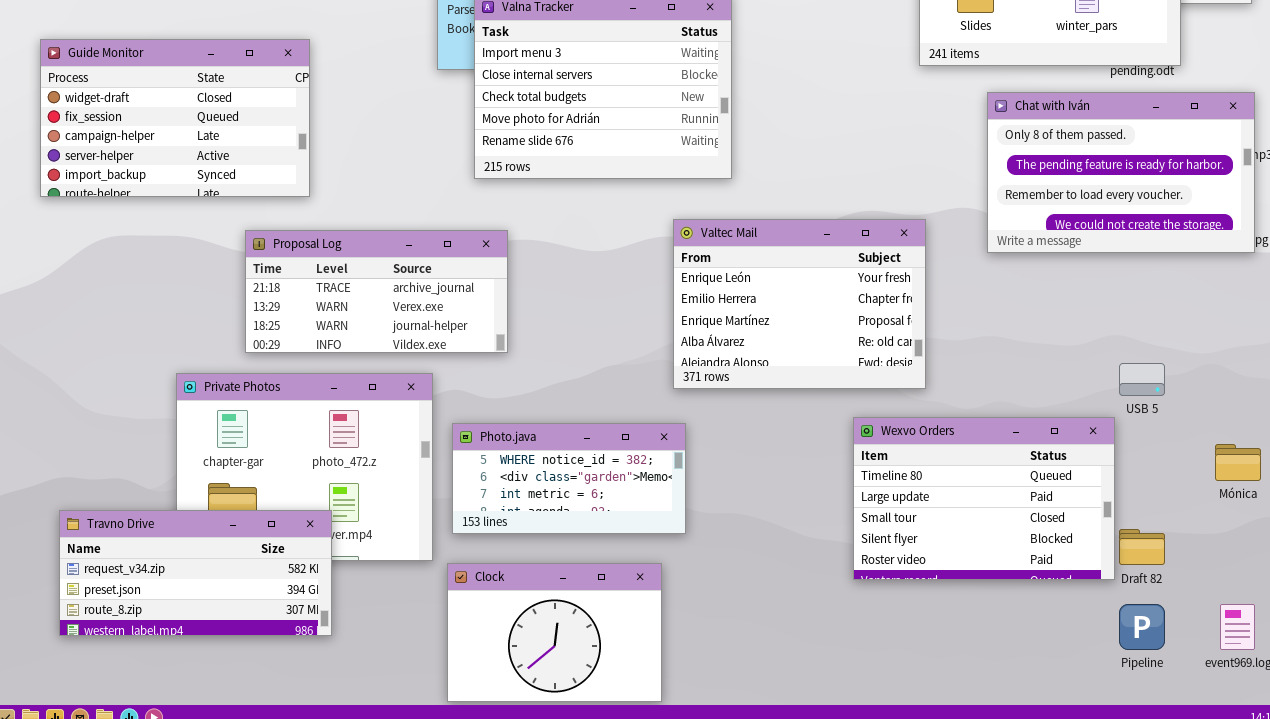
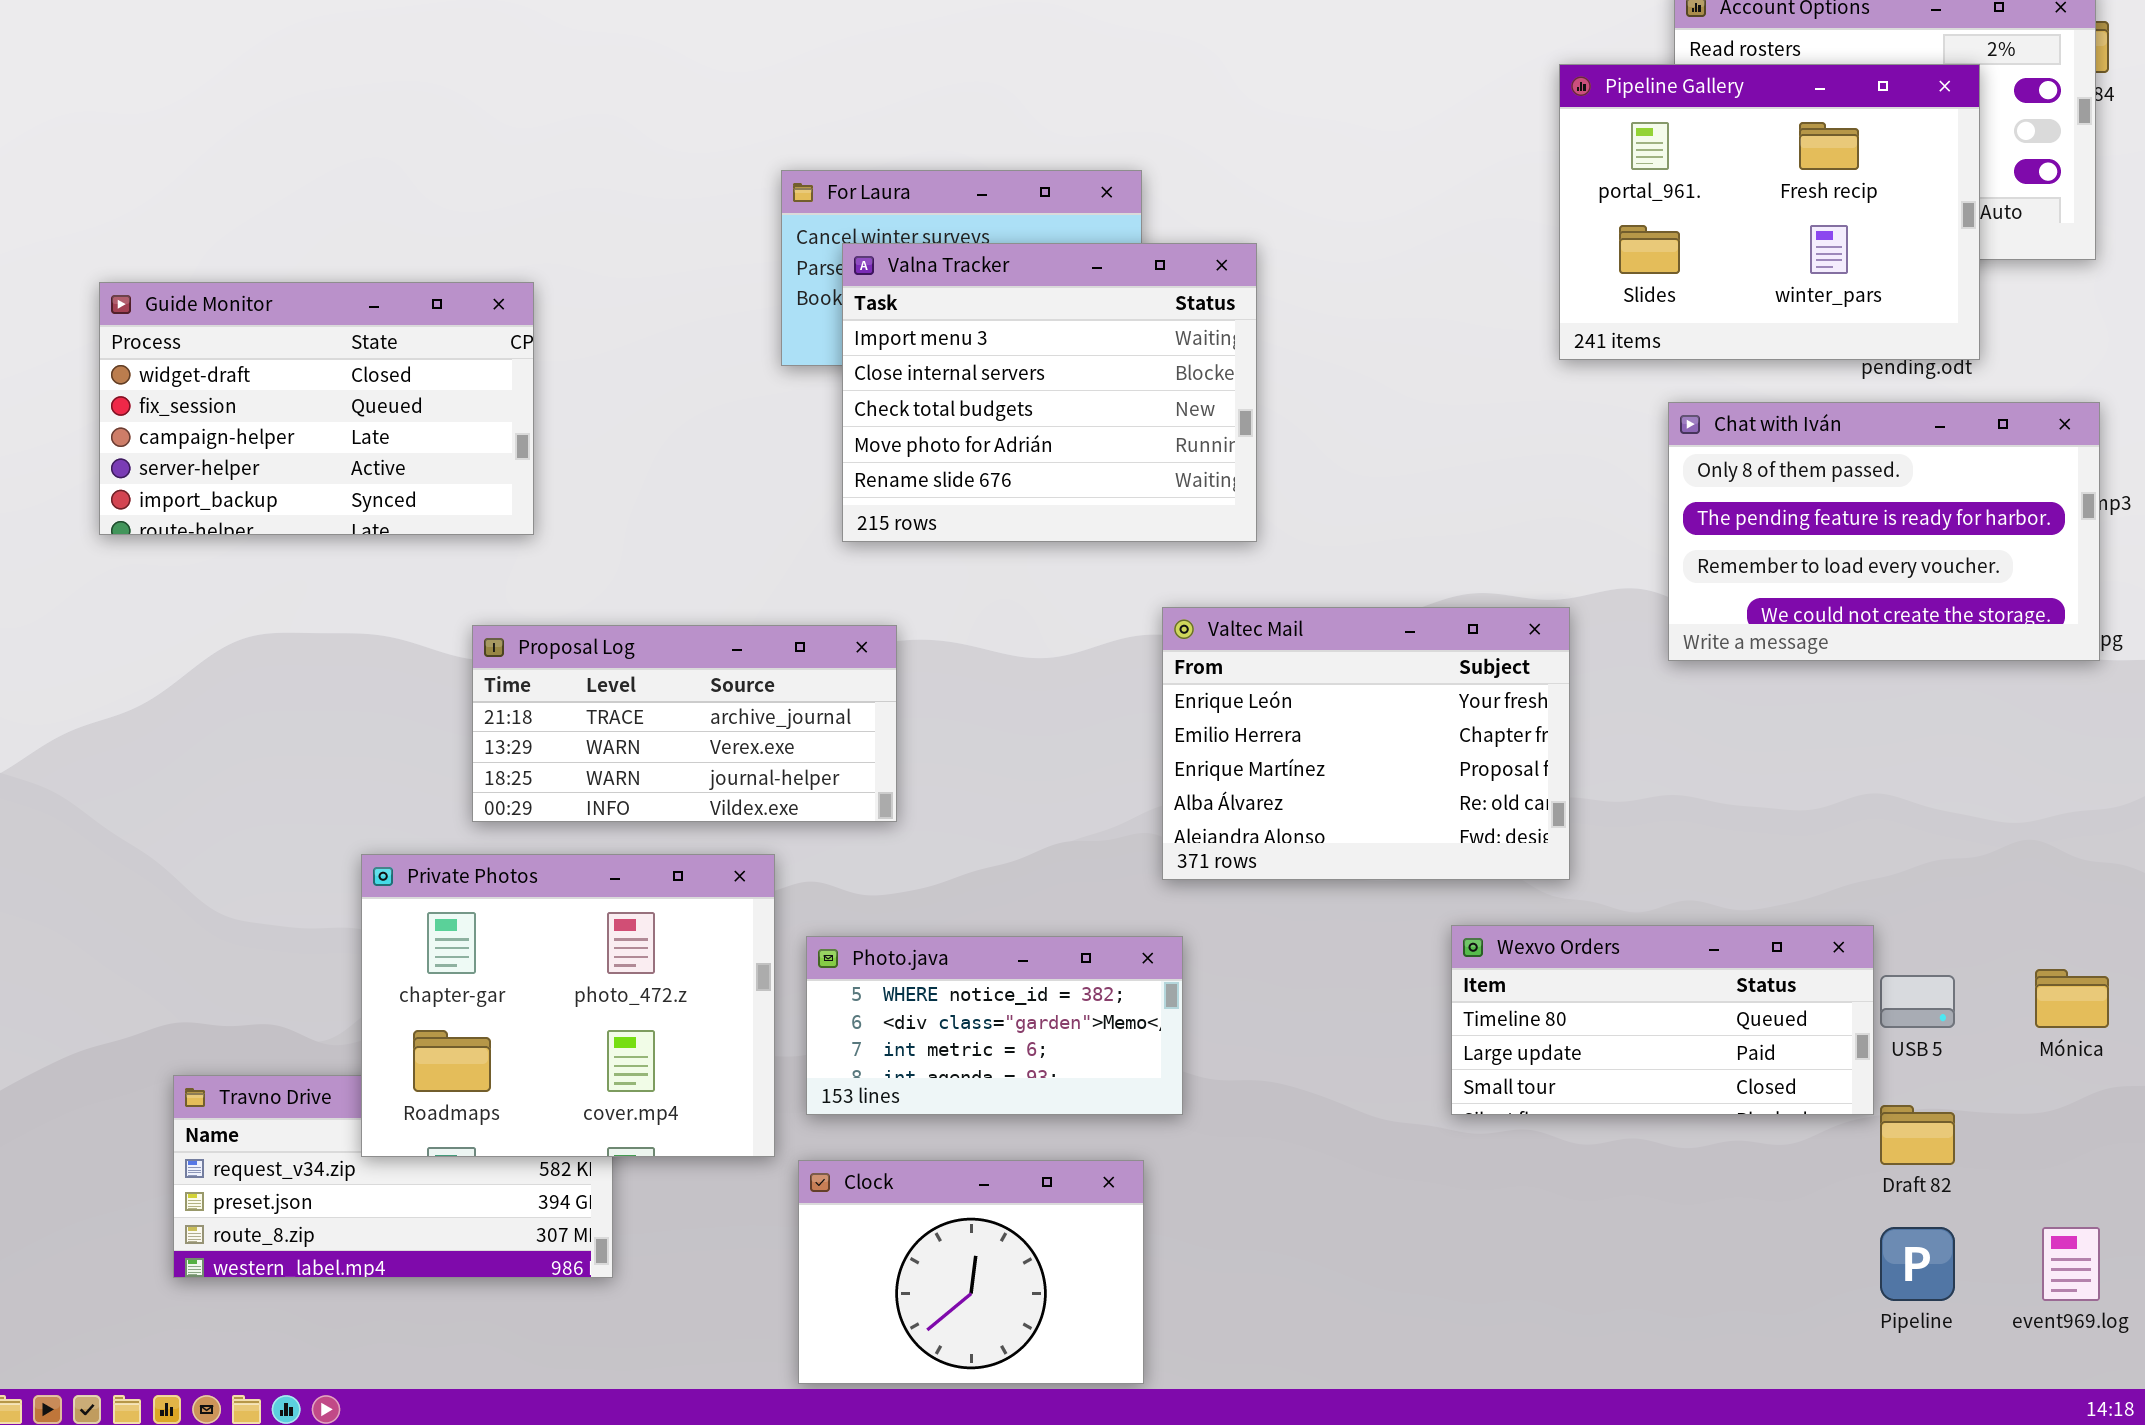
Guide Monitor: [40,39,310,197] -> [99,282,534,535], moved
USB 5: [1119,363,1165,396] -> [1880,975,1955,1028], moved
Private Photos: [176,373,433,561] -> [361,854,775,1157], raised
Wexvo Orders: [853,417,1115,580] -> [1451,925,1874,1115], resized

